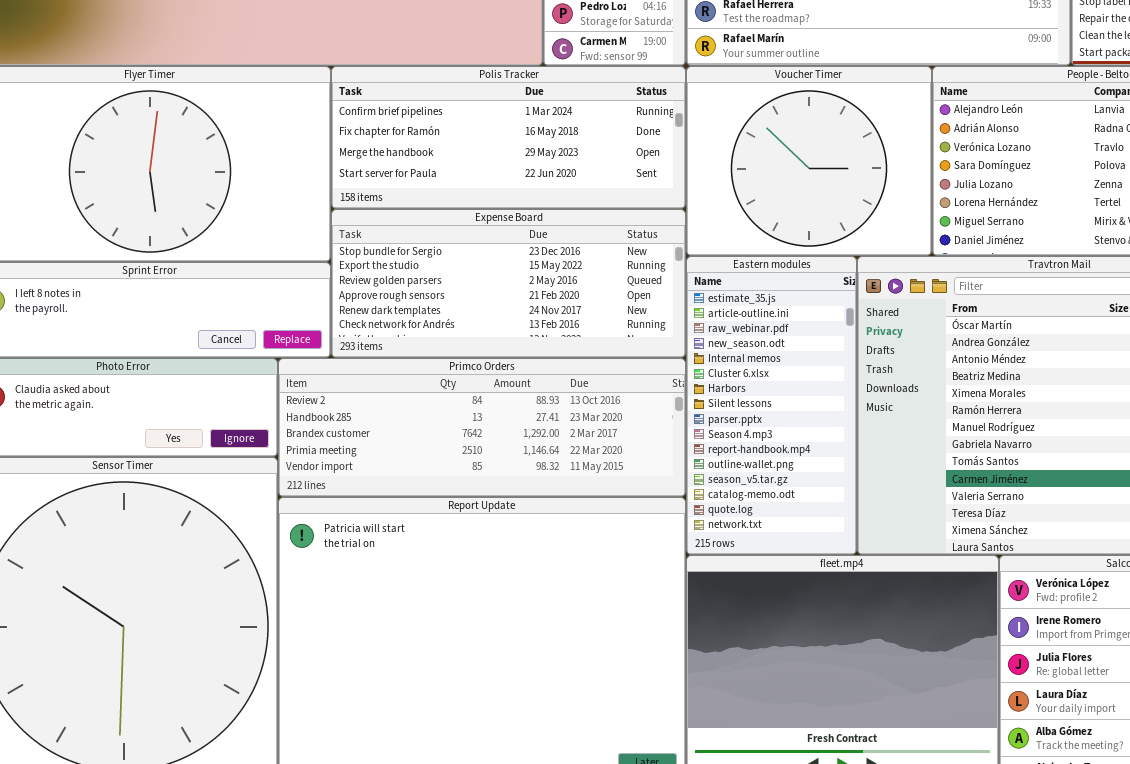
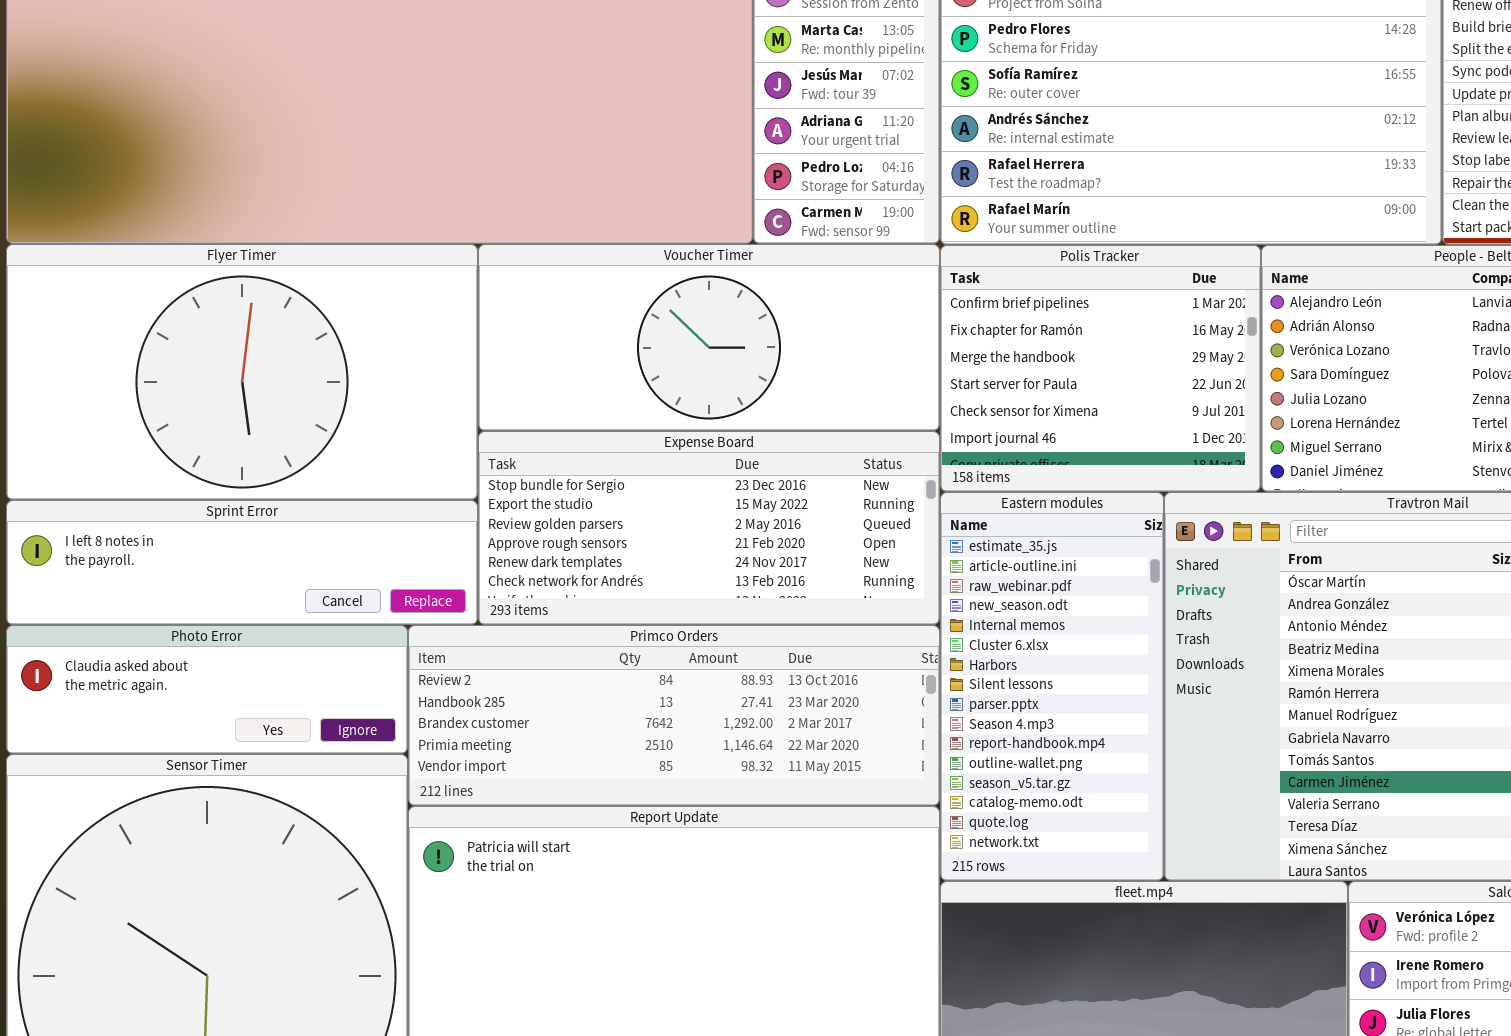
Polis Tracker: [331,66,686,209] -> [940,245,1261,492], moved, resized
Voucher Timer: [686,66,932,256] -> [478,244,940,431], moved, resized

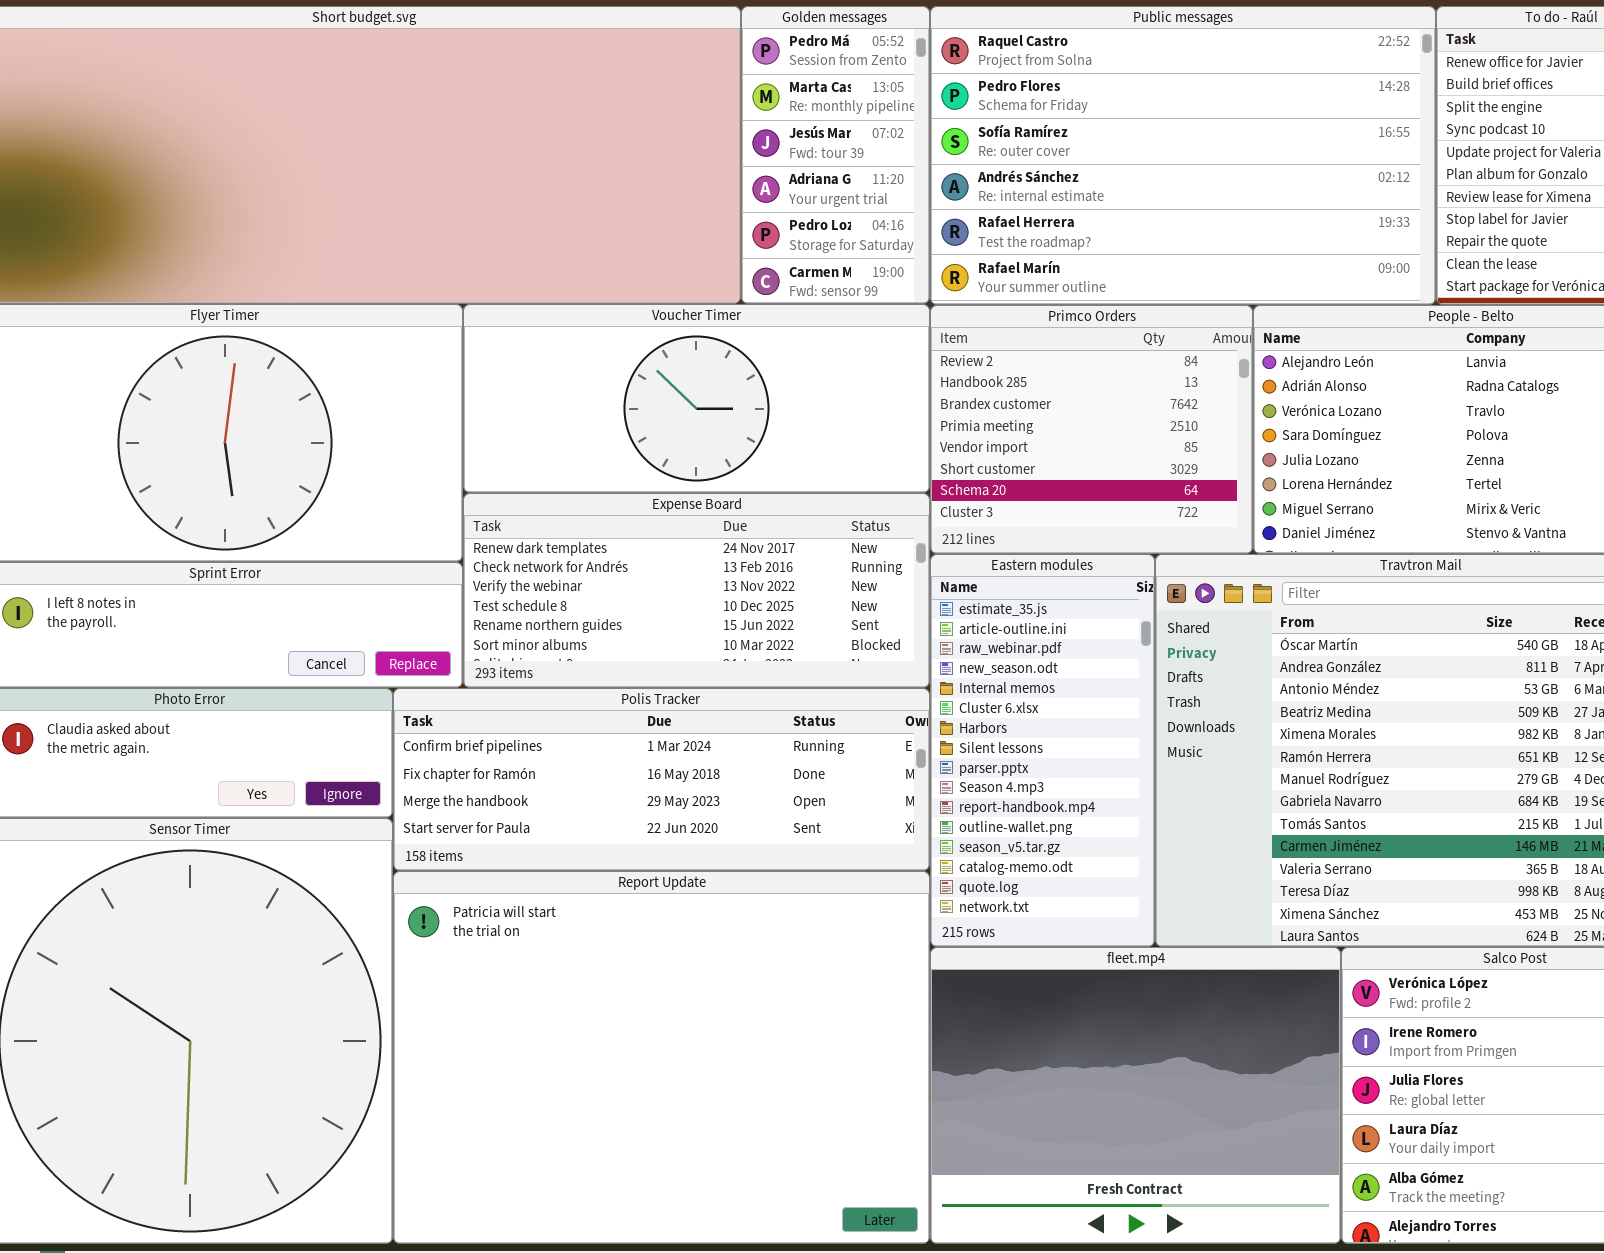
Polis Tracker: [940,245,1261,492] -> [393,688,930,871], moved, resized
Expense Board: [478,431,940,625] -> [463,493,930,688], scrolled down 4 rows
Primco Orders: [408,625,940,806] -> [930,305,1253,554], moved, resized

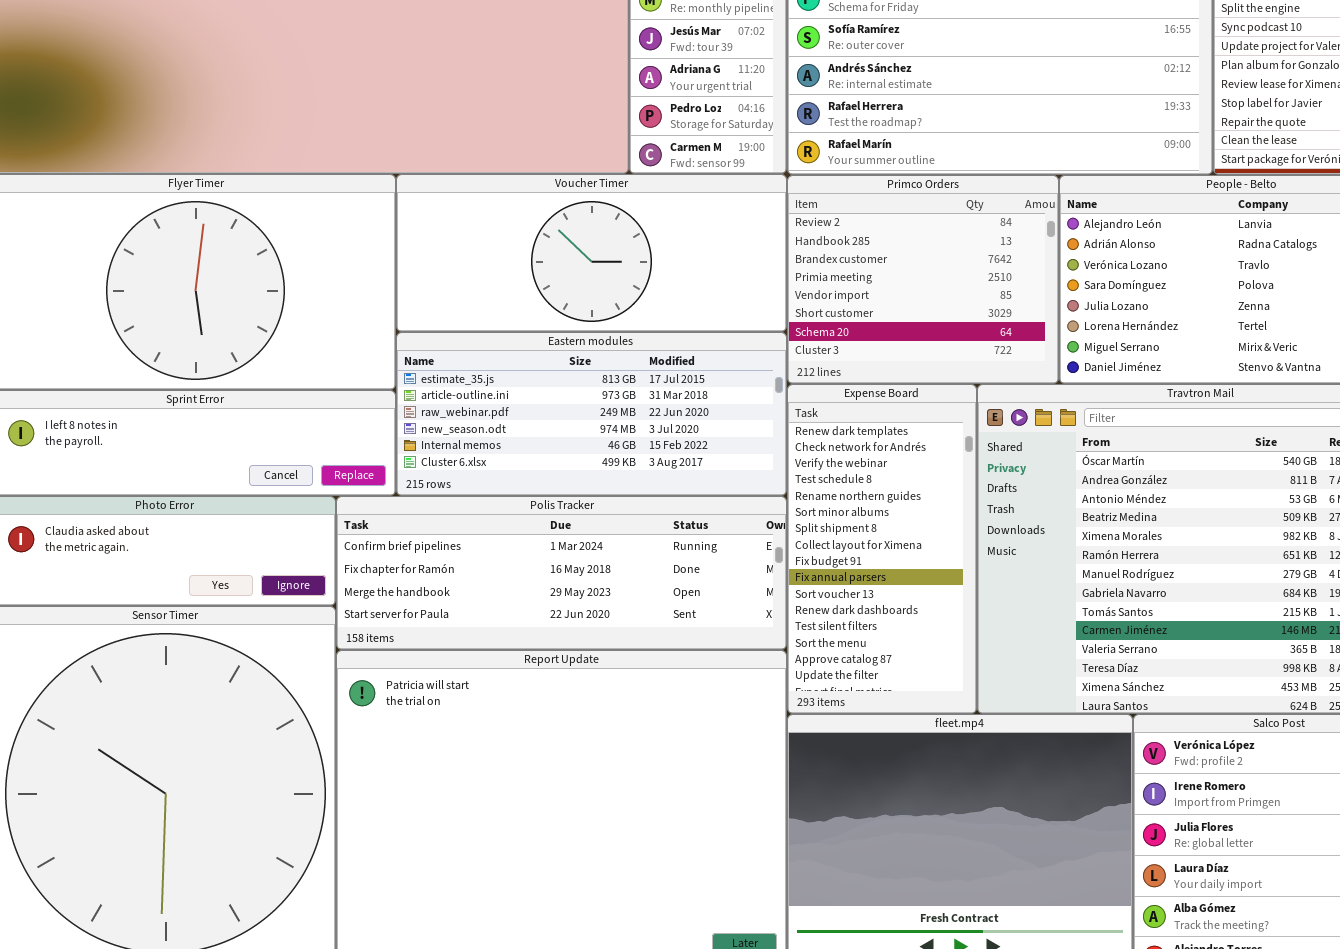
Expense Board: [463,493,930,688] -> [787,384,977,714], moved, resized
Eastern modules: [930,554,1155,947] -> [396,332,787,496], moved, resized

